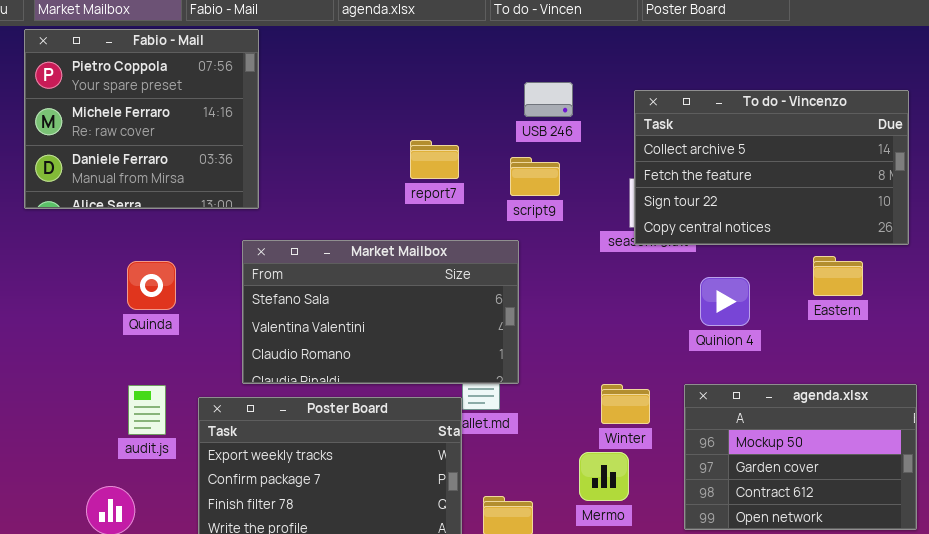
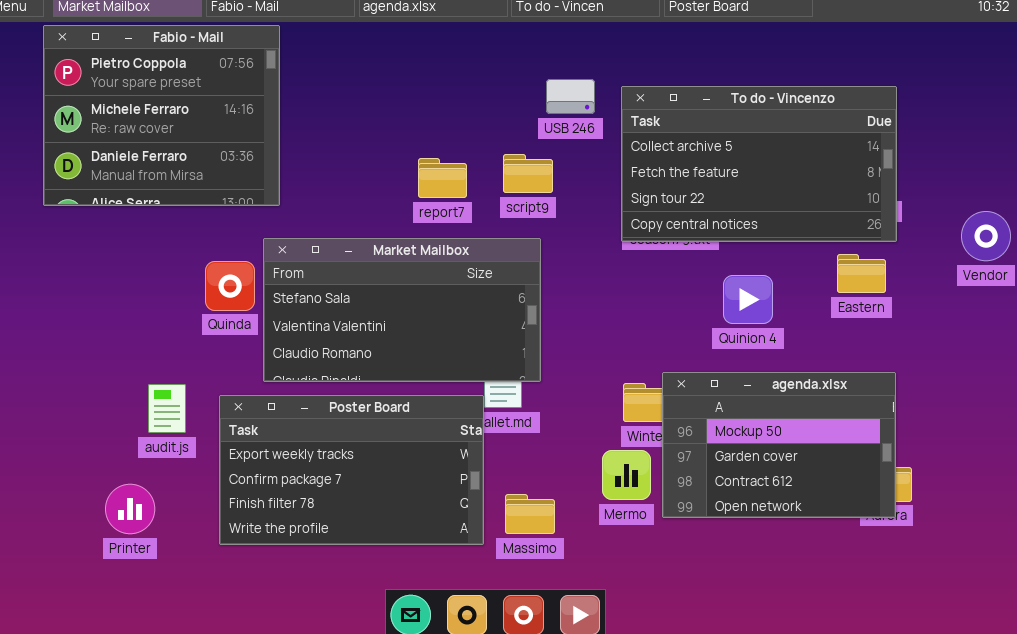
To do - Vincenzo: [634,90,909,245] -> [621,86,897,242], moved
report7: [410,140,459,179] -> [418,158,467,198], moved
script9: [510,157,560,196] -> [503,154,553,193], moved
Quinda: [127,261,176,310] -> [205,261,255,311], moved
agenda.xlsx: [684,384,917,530] -> [662,372,896,518], moved

